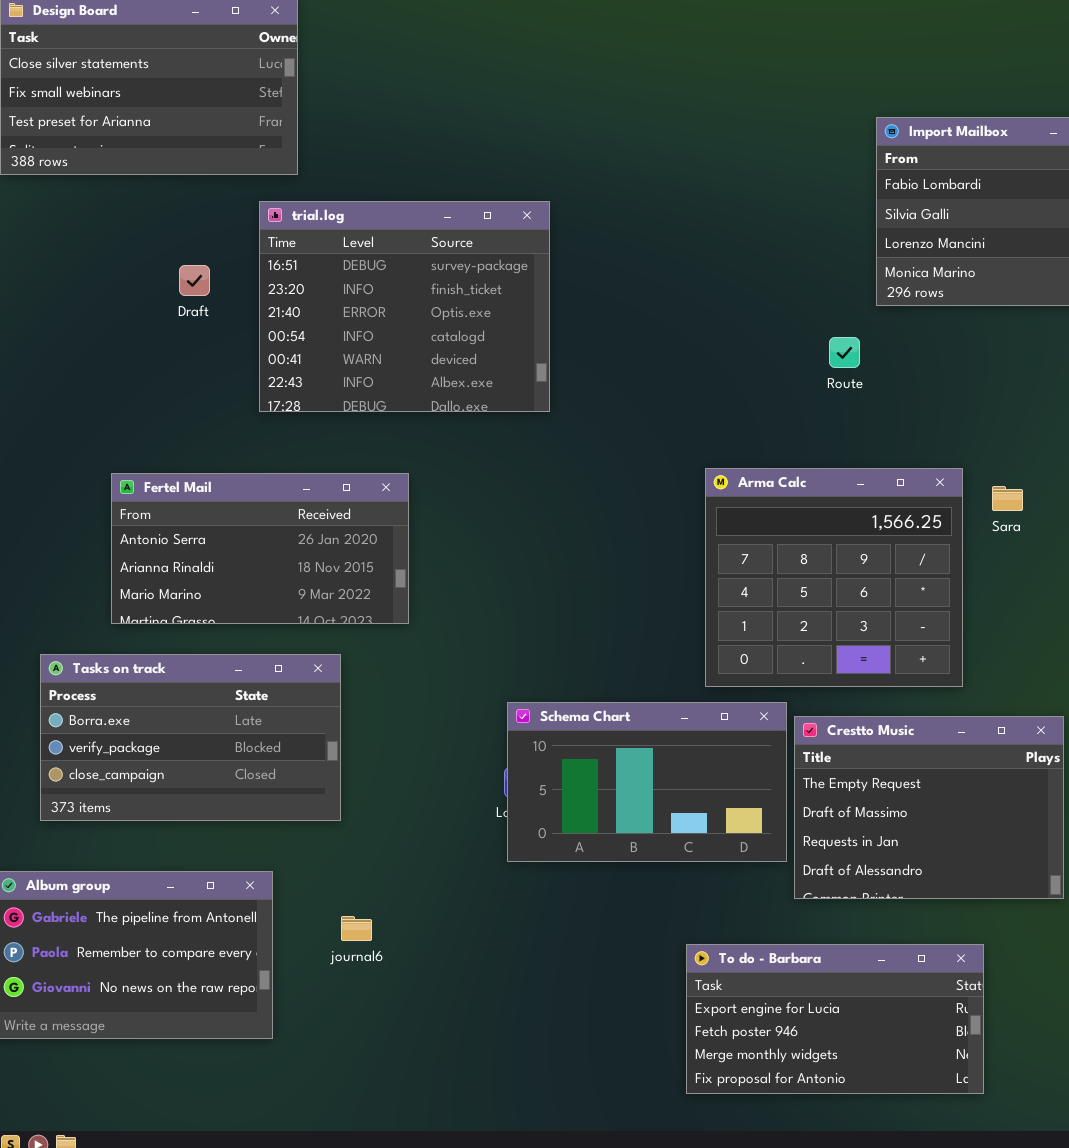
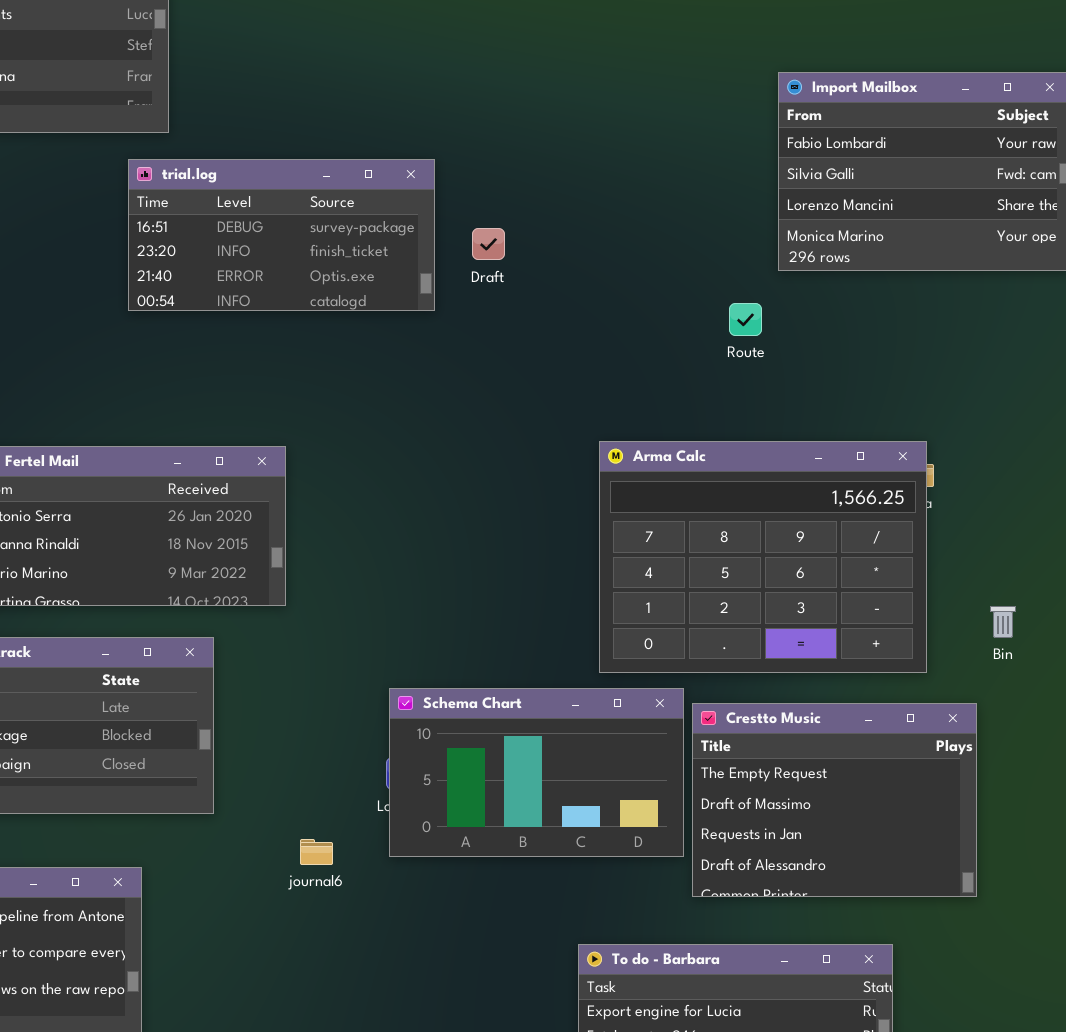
trial.log: [259,201,550,412] -> [128,159,435,311], resized
Draft: [179,265,210,296] -> [472,228,505,260], moved
Arma Calc: [705,468,963,687] -> [599,441,927,673], resized
journal6: [341,916,372,941] -> [300,839,333,865], moved

